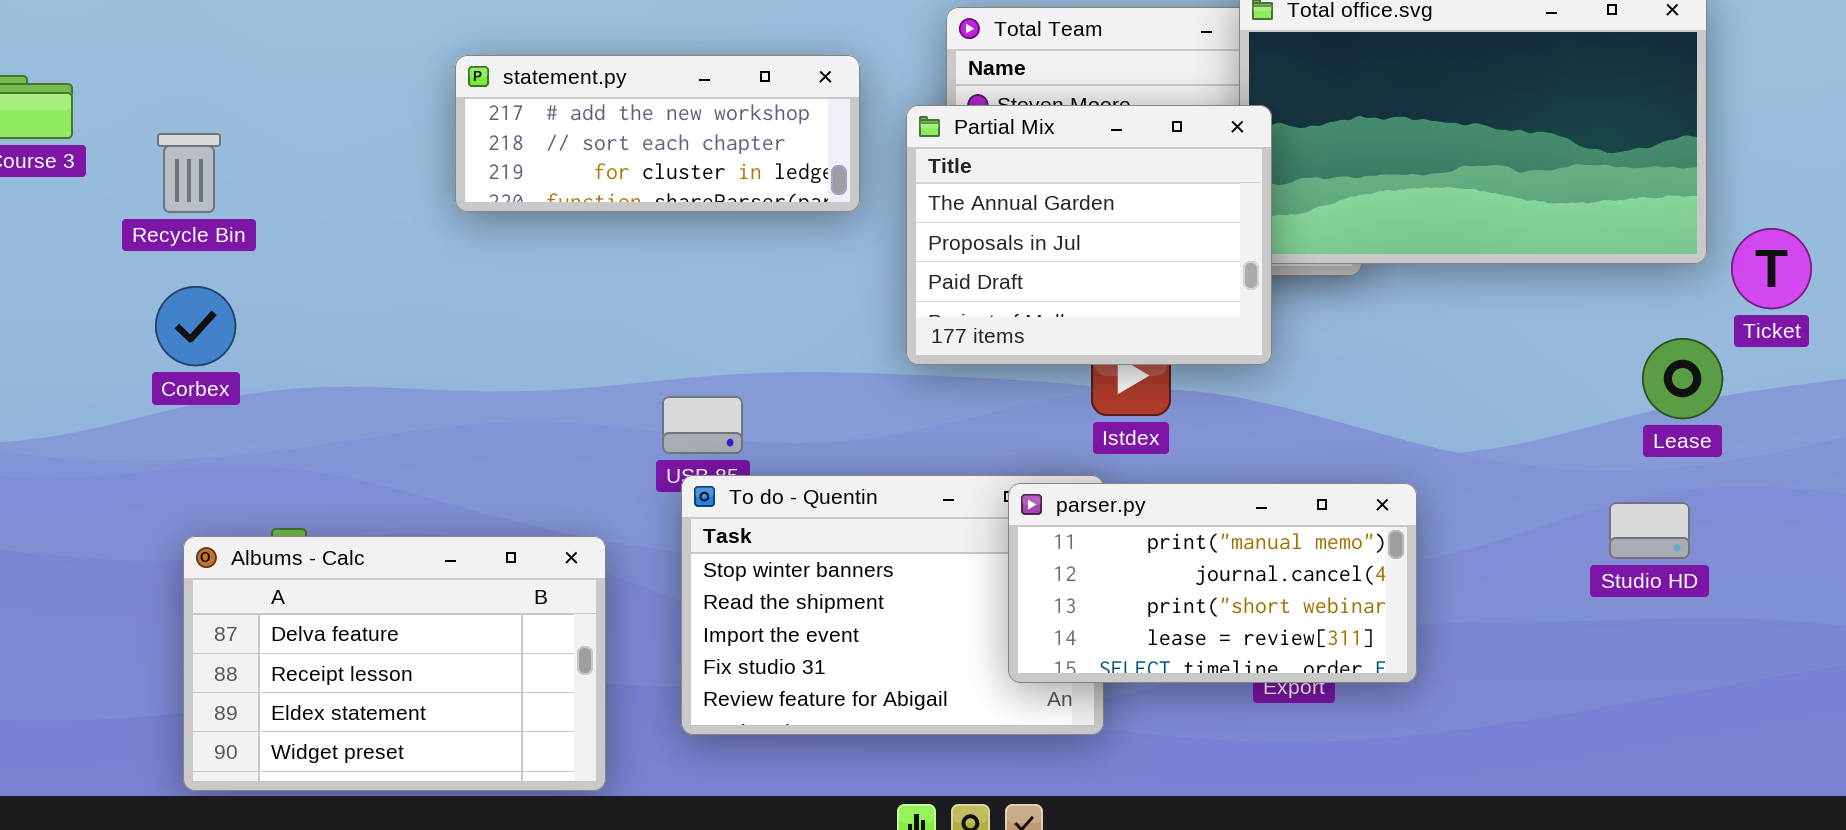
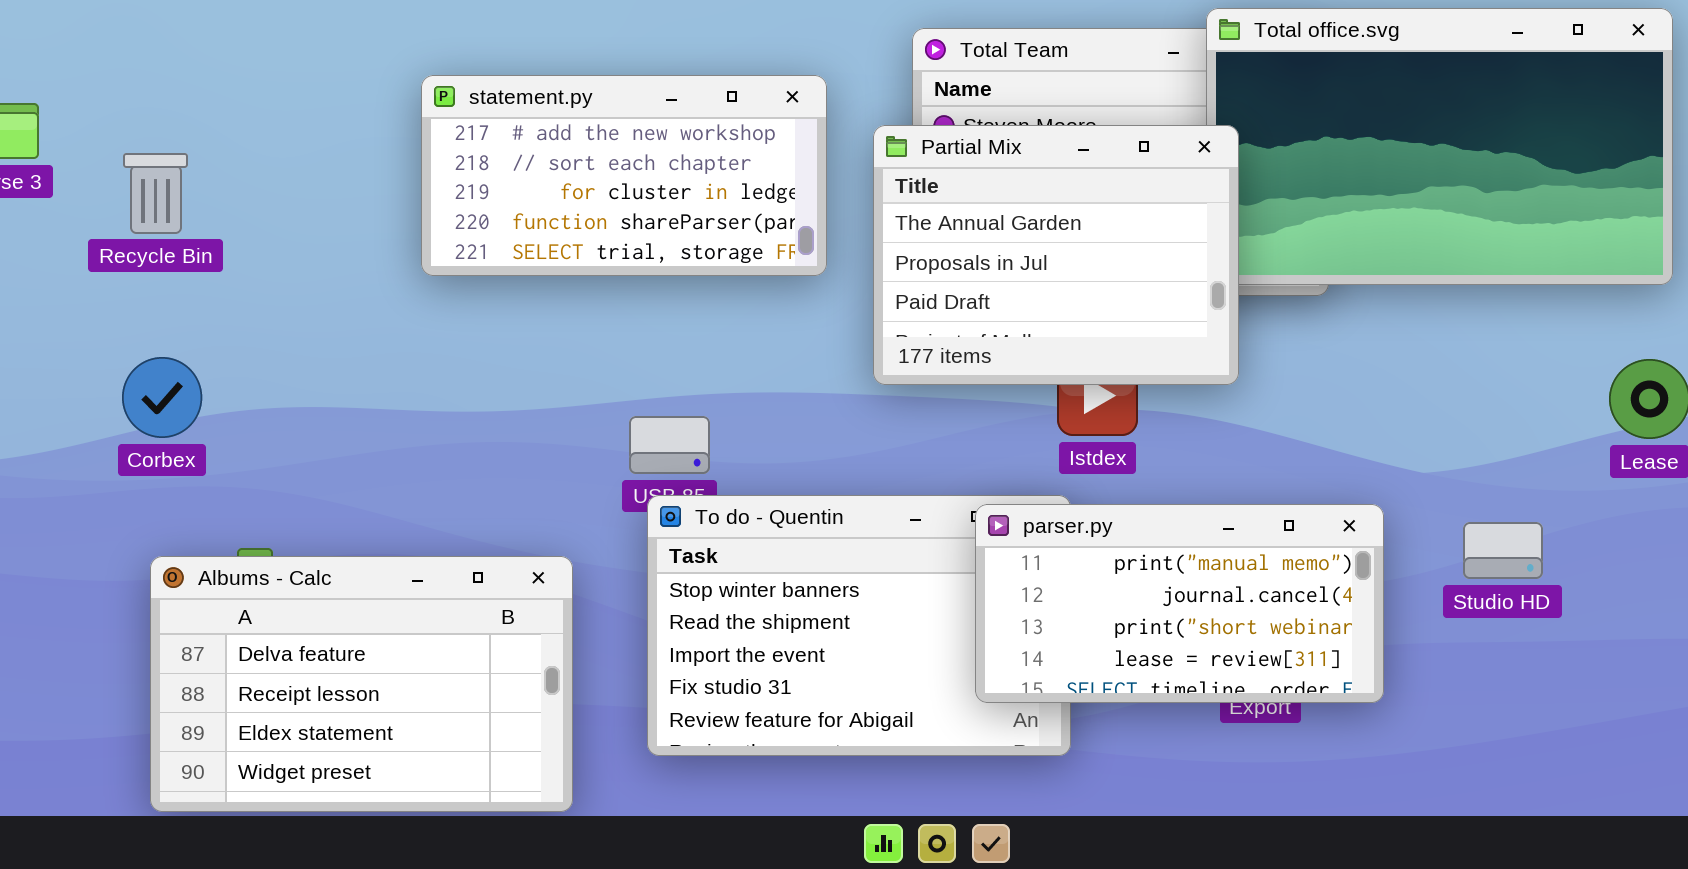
statement.py: [455,55,860,212] -> [421,75,827,276], resized
Corbex: [155,286,236,366] -> [122,357,202,438], moved
Studio HD: [1609,502,1690,559] -> [1463,522,1543,579], moved

